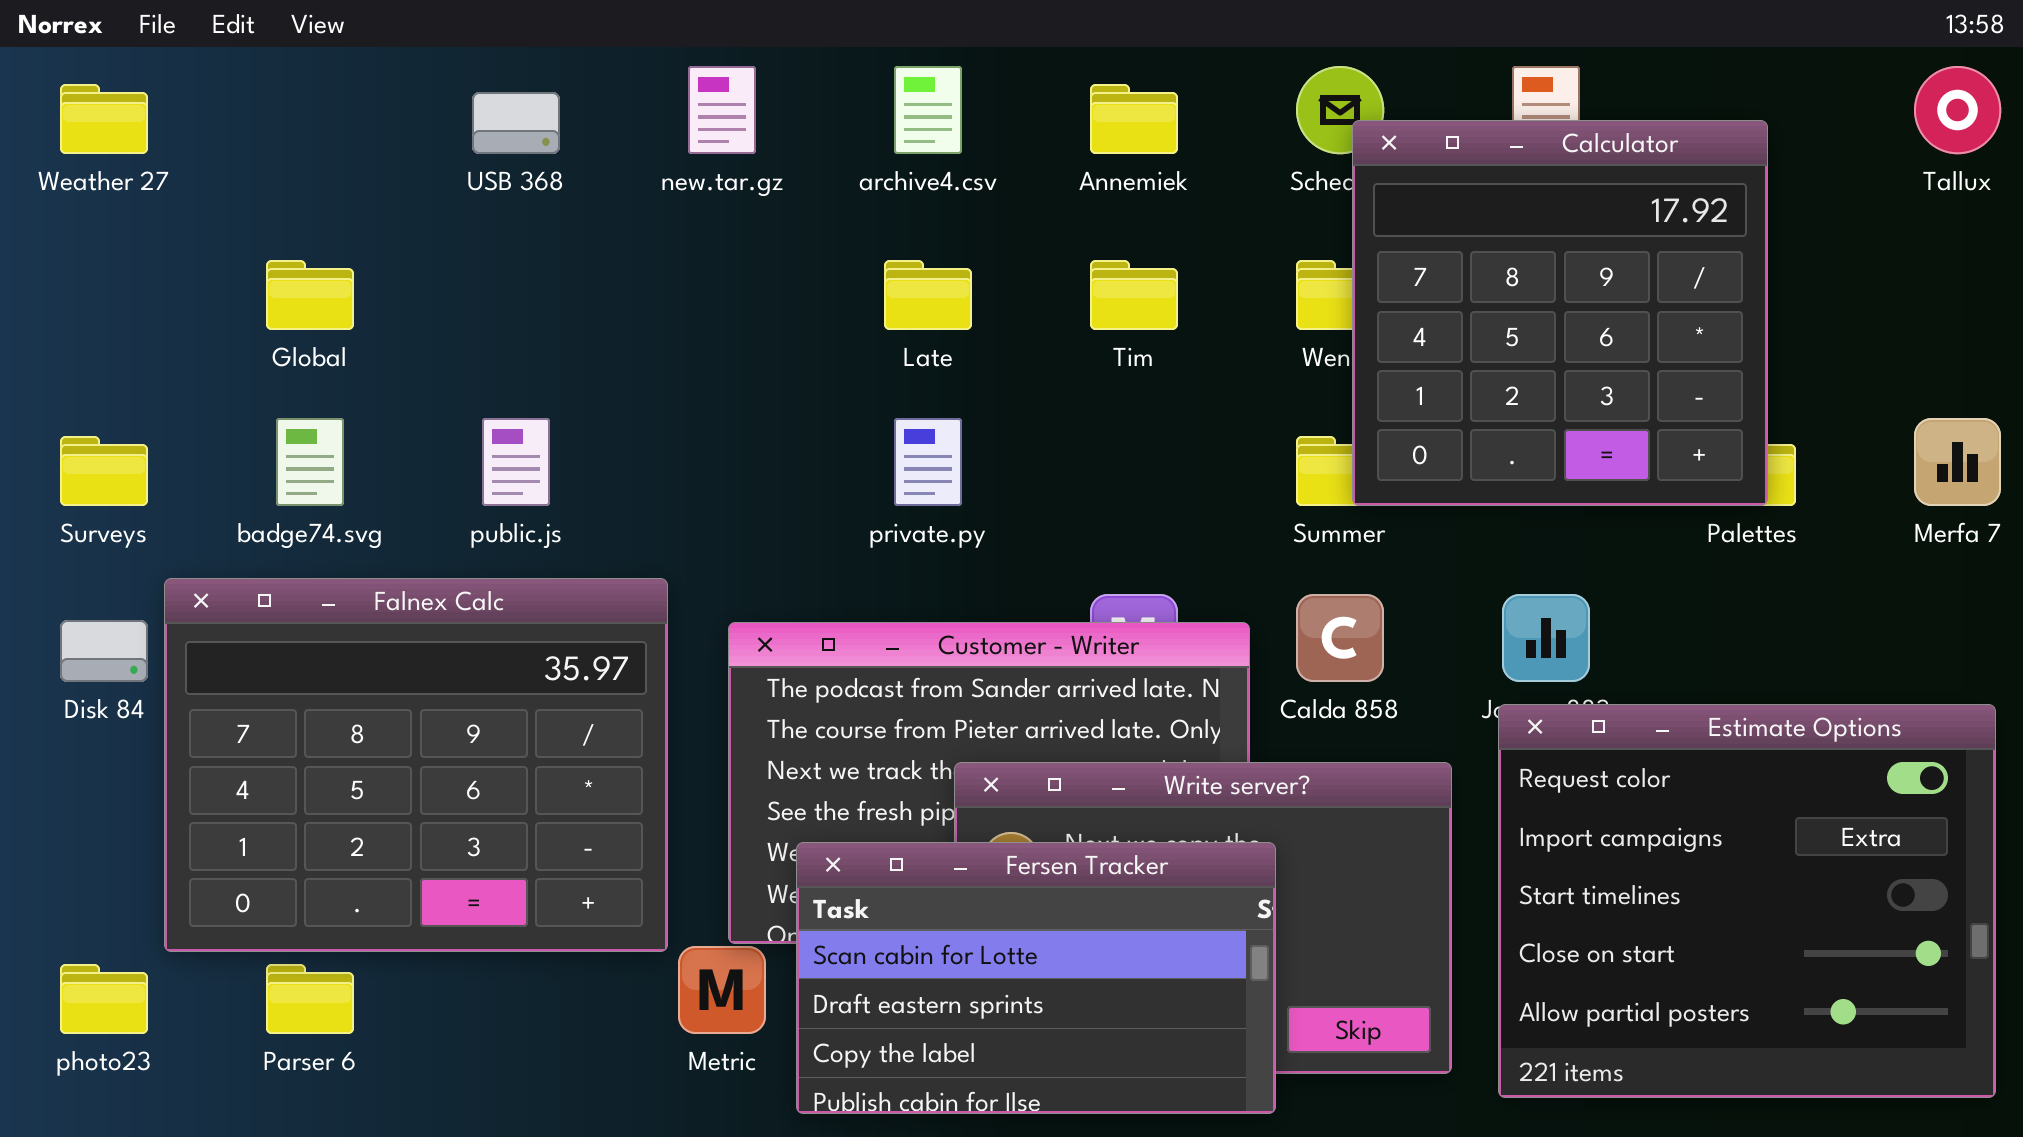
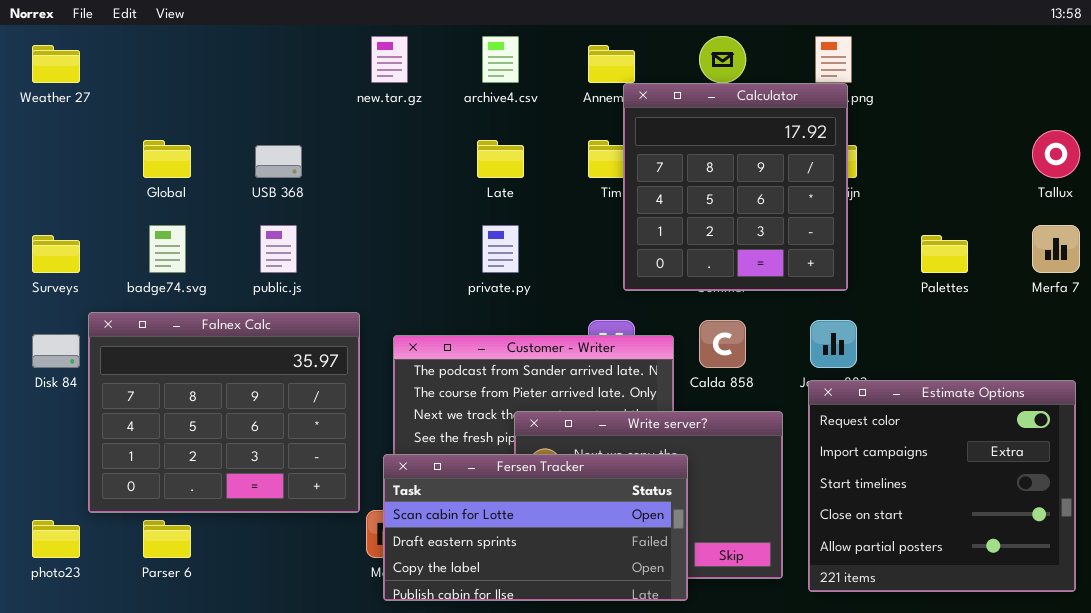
Tallux: [1914,66,2001,154] -> [1032,130,1080,178], moved
USB 368: [472,92,560,154] -> [255,145,302,178], moved
Calculator: [1352,120,1768,506] -> [623,83,848,291], moved
Fersen Tracker: [796,842,1276,1114] -> [383,454,688,601], resized

